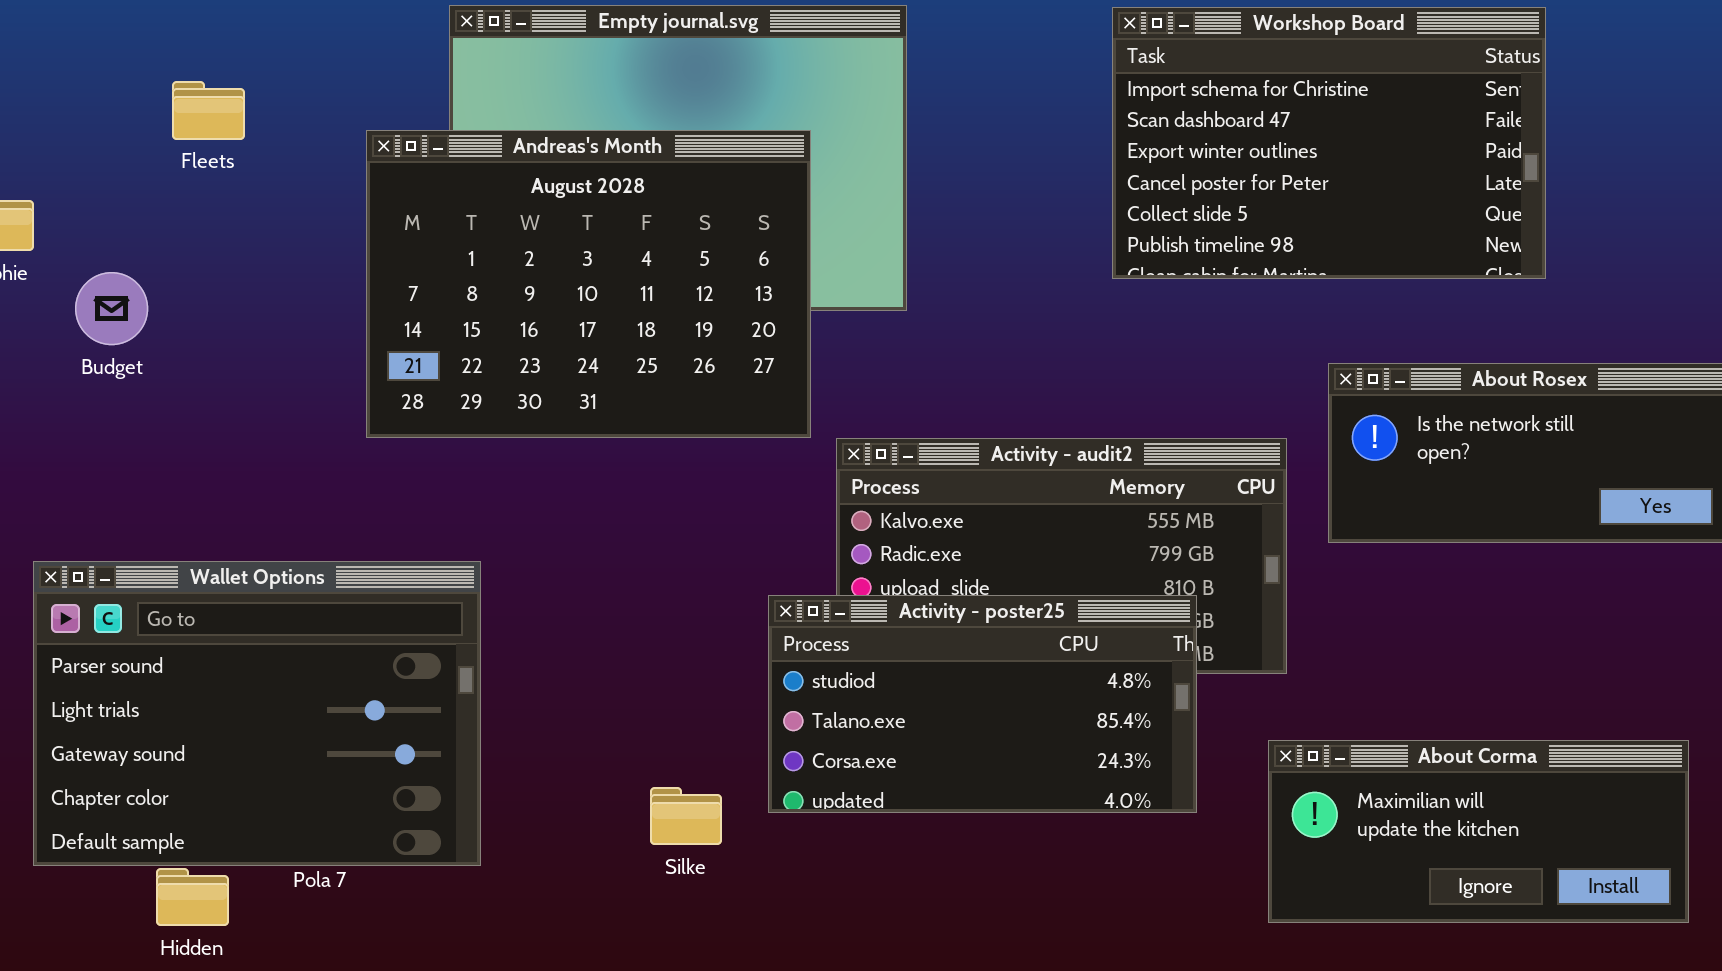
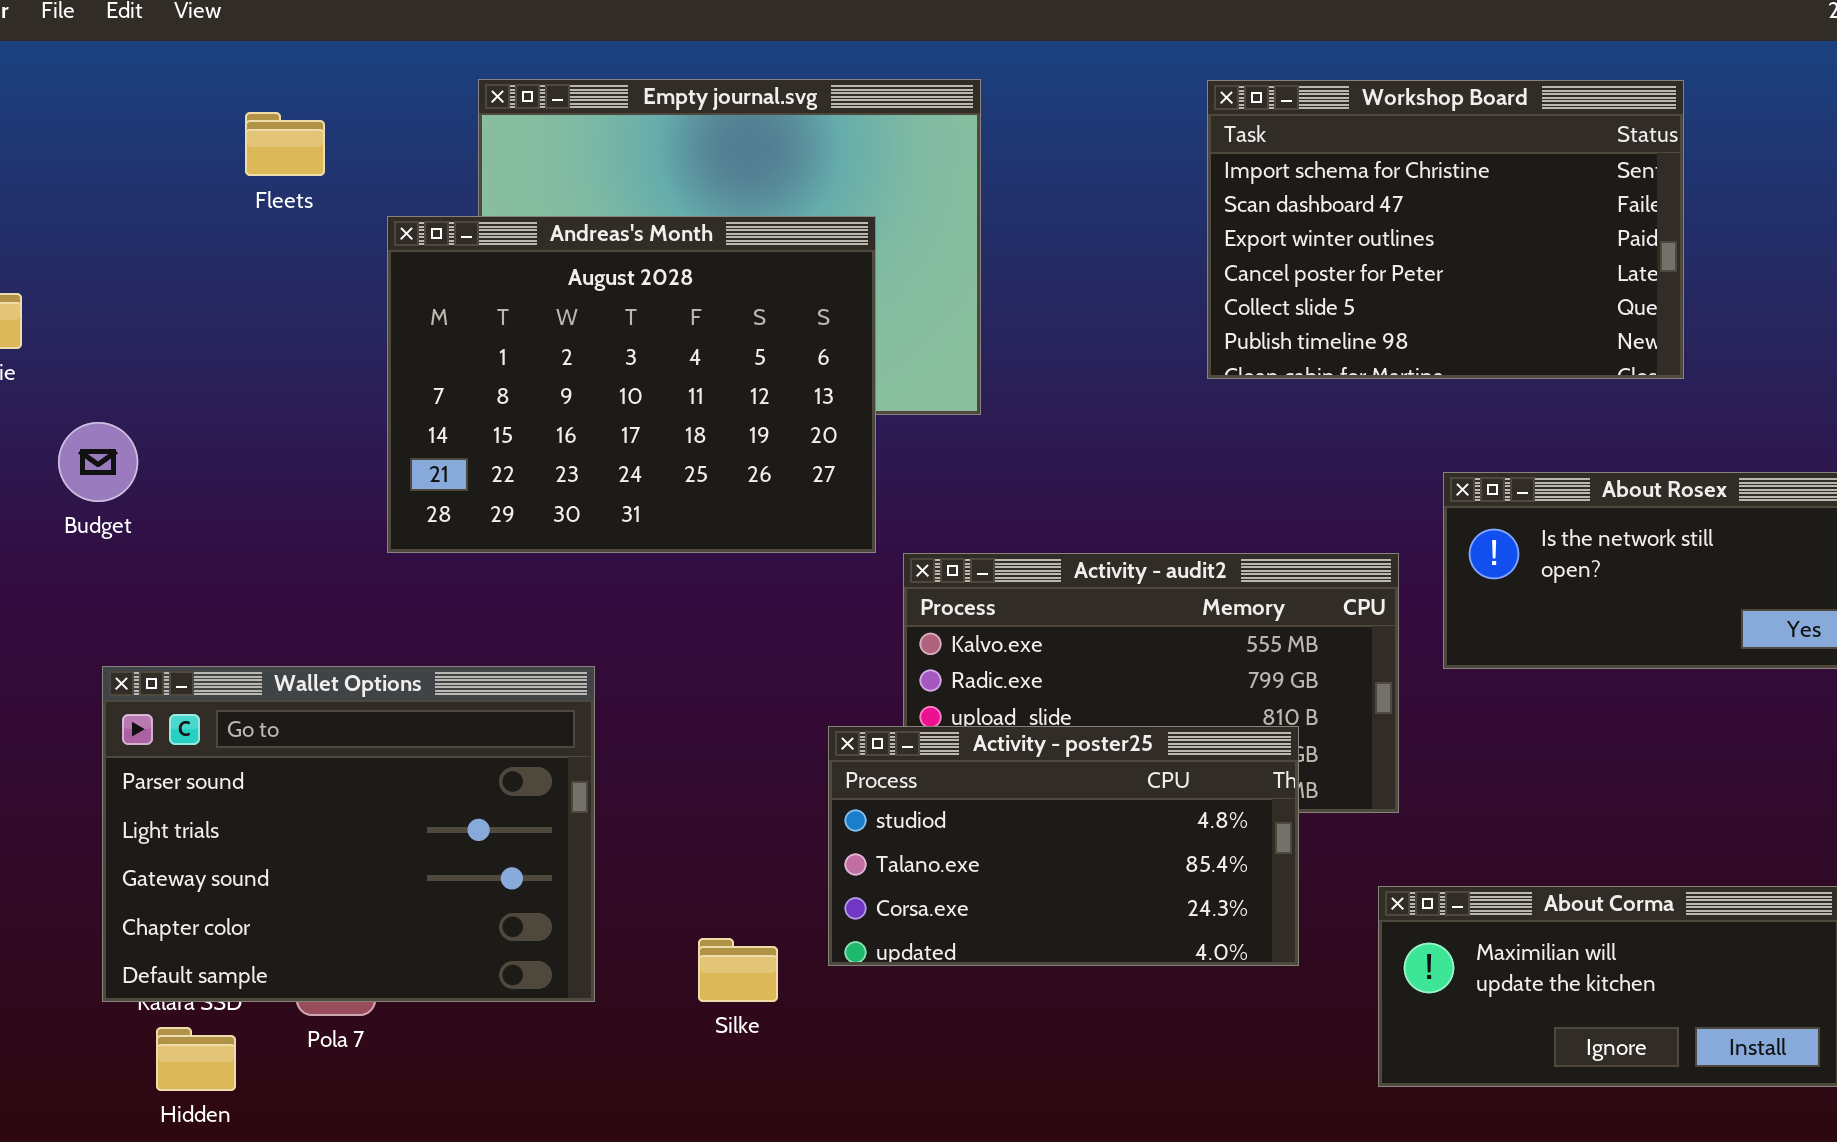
Fleets: [172,81,245,140] -> [245,112,325,176], moved
Budget: [75,272,148,345] -> [58,422,138,502], moved
Wallet Options: [33,561,481,866] -> [102,666,595,1002], moved

